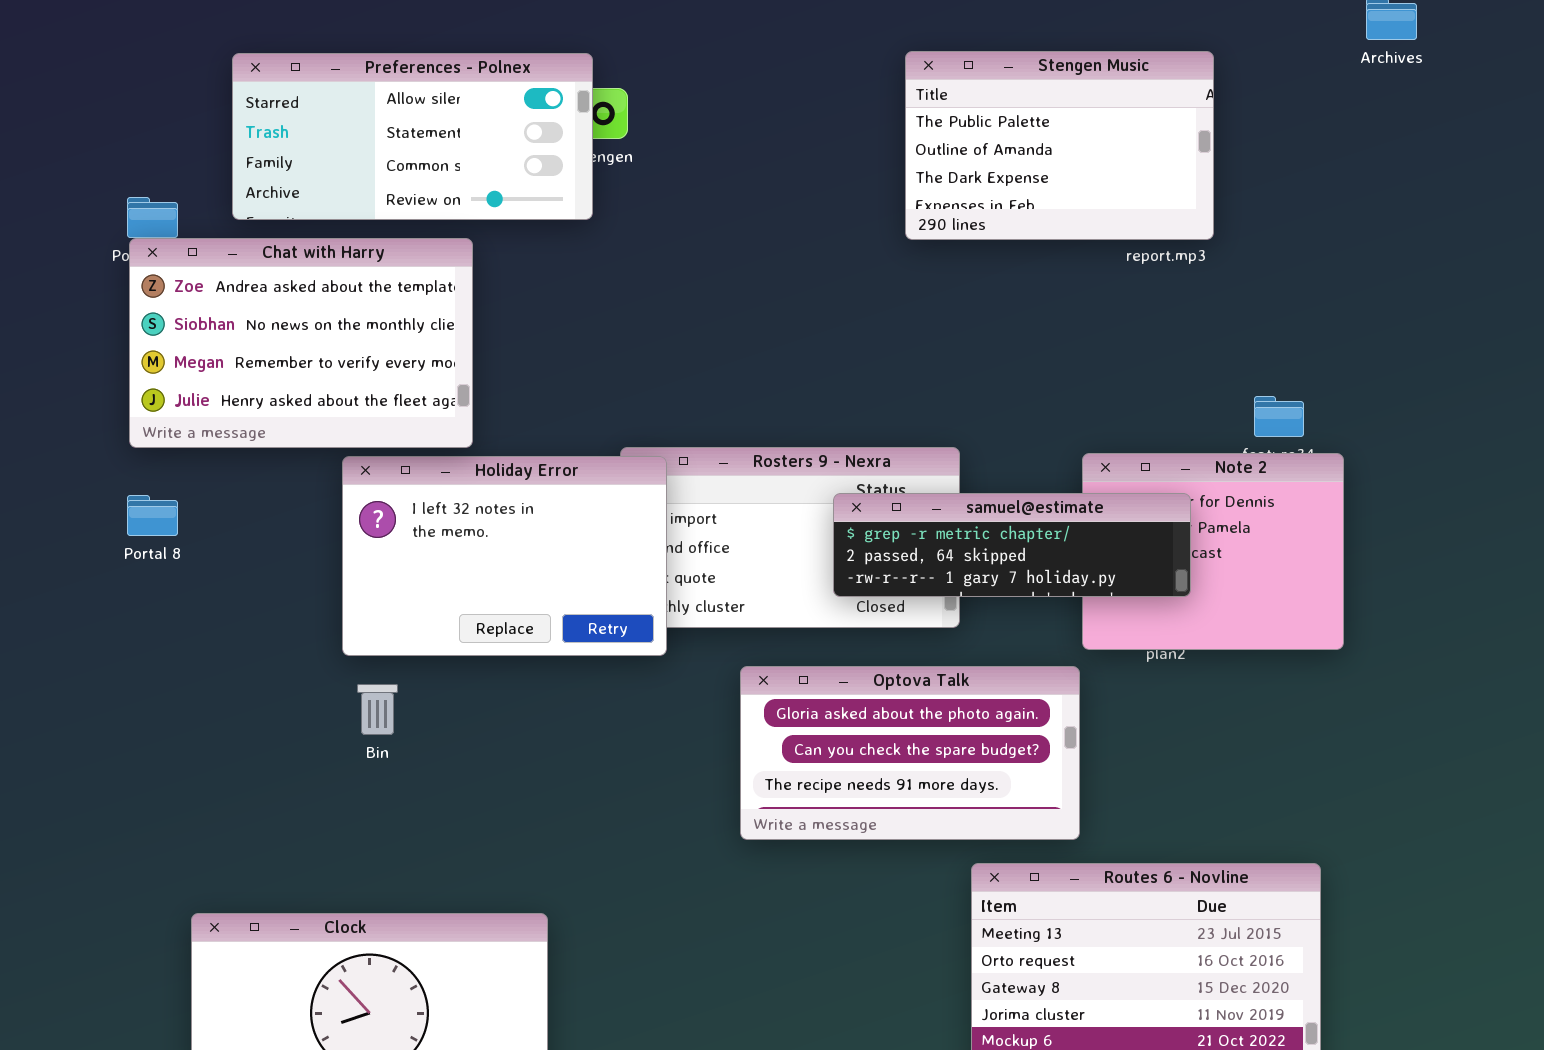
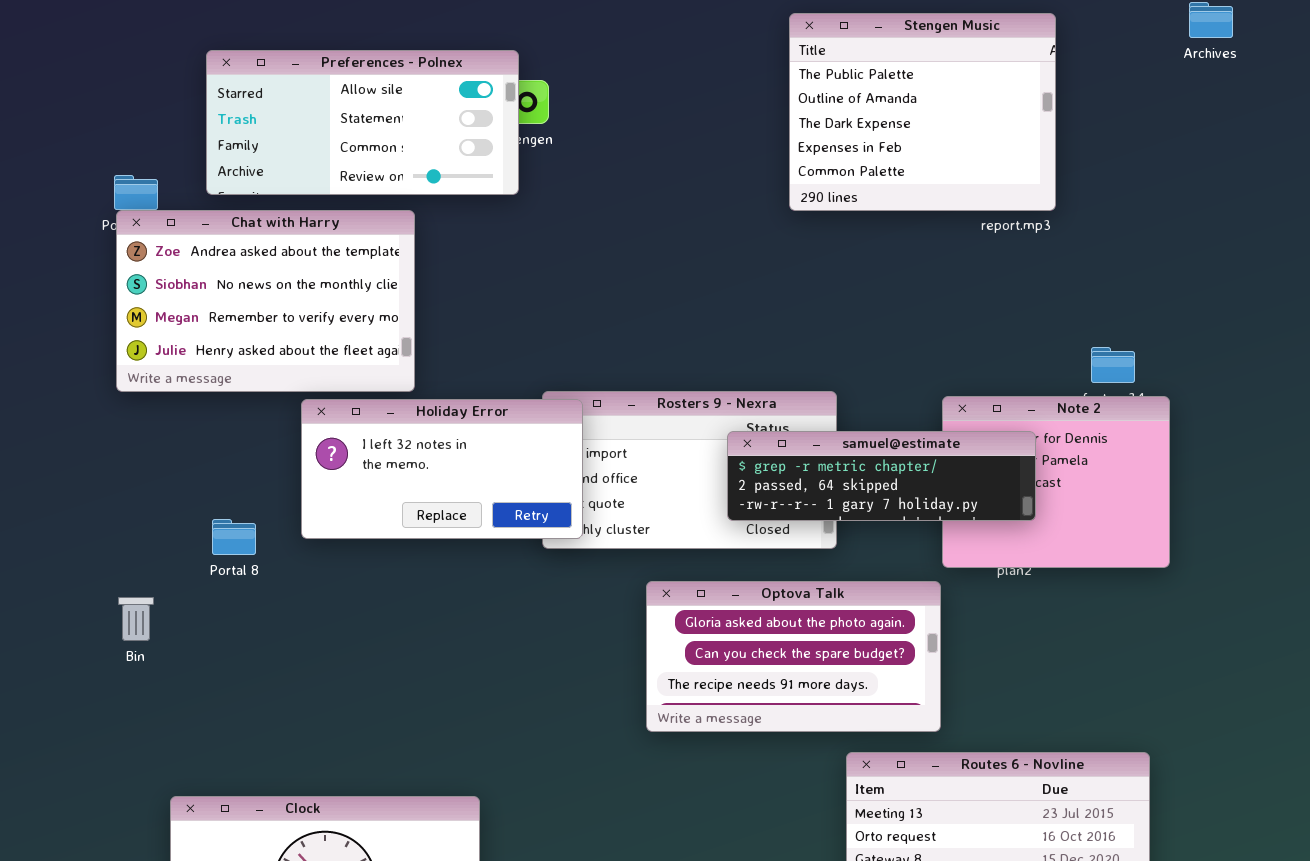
Stengen Music: [905,51,1214,240] -> [789,13,1056,211], resized
Holiday Error: [342,456,667,656] -> [301,399,583,539], resized
Portal 8: [127,495,178,536] -> [212,519,256,555], moved
Bin: [357,684,398,735] -> [118,597,154,641], moved

